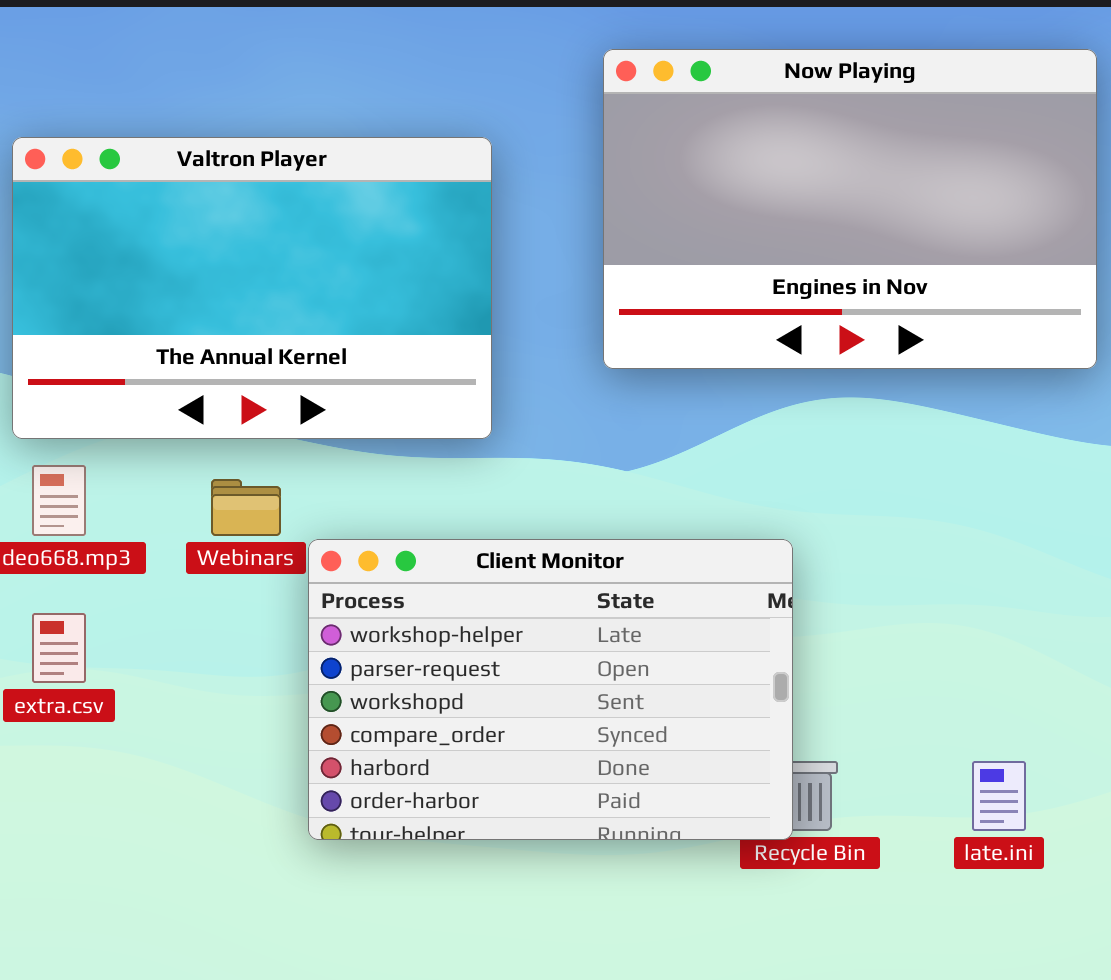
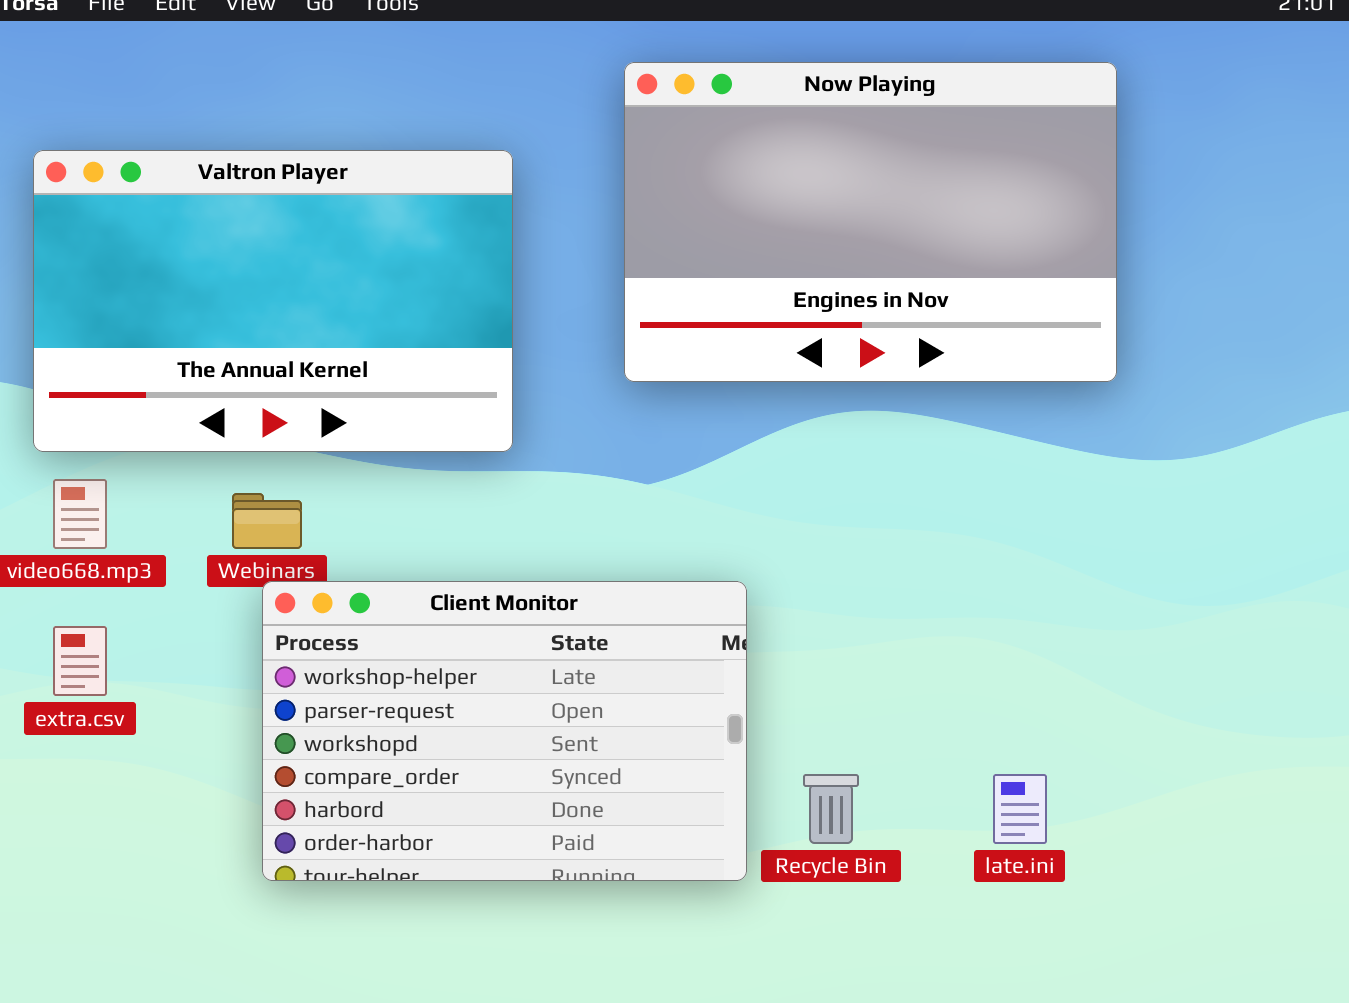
Client Monitor: [308,539,793,840] -> [262,581,747,881], moved

